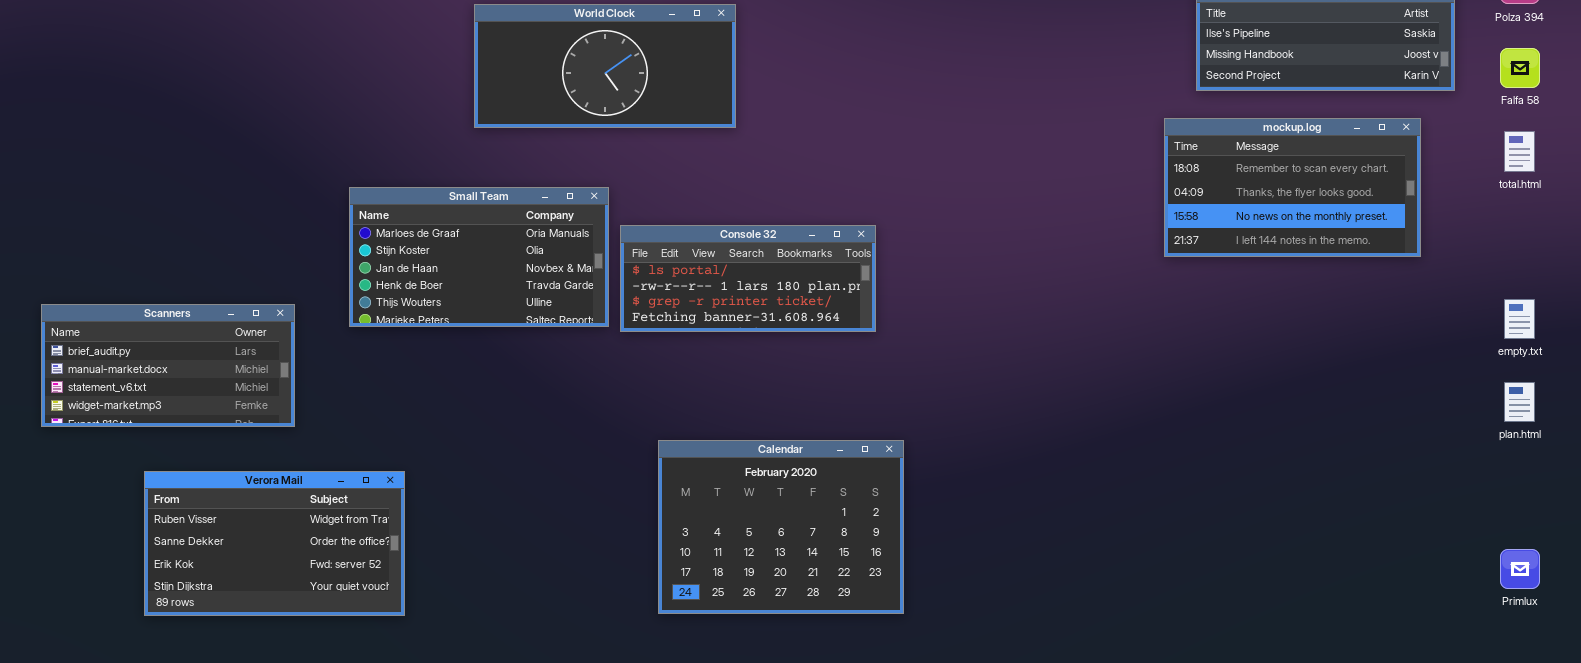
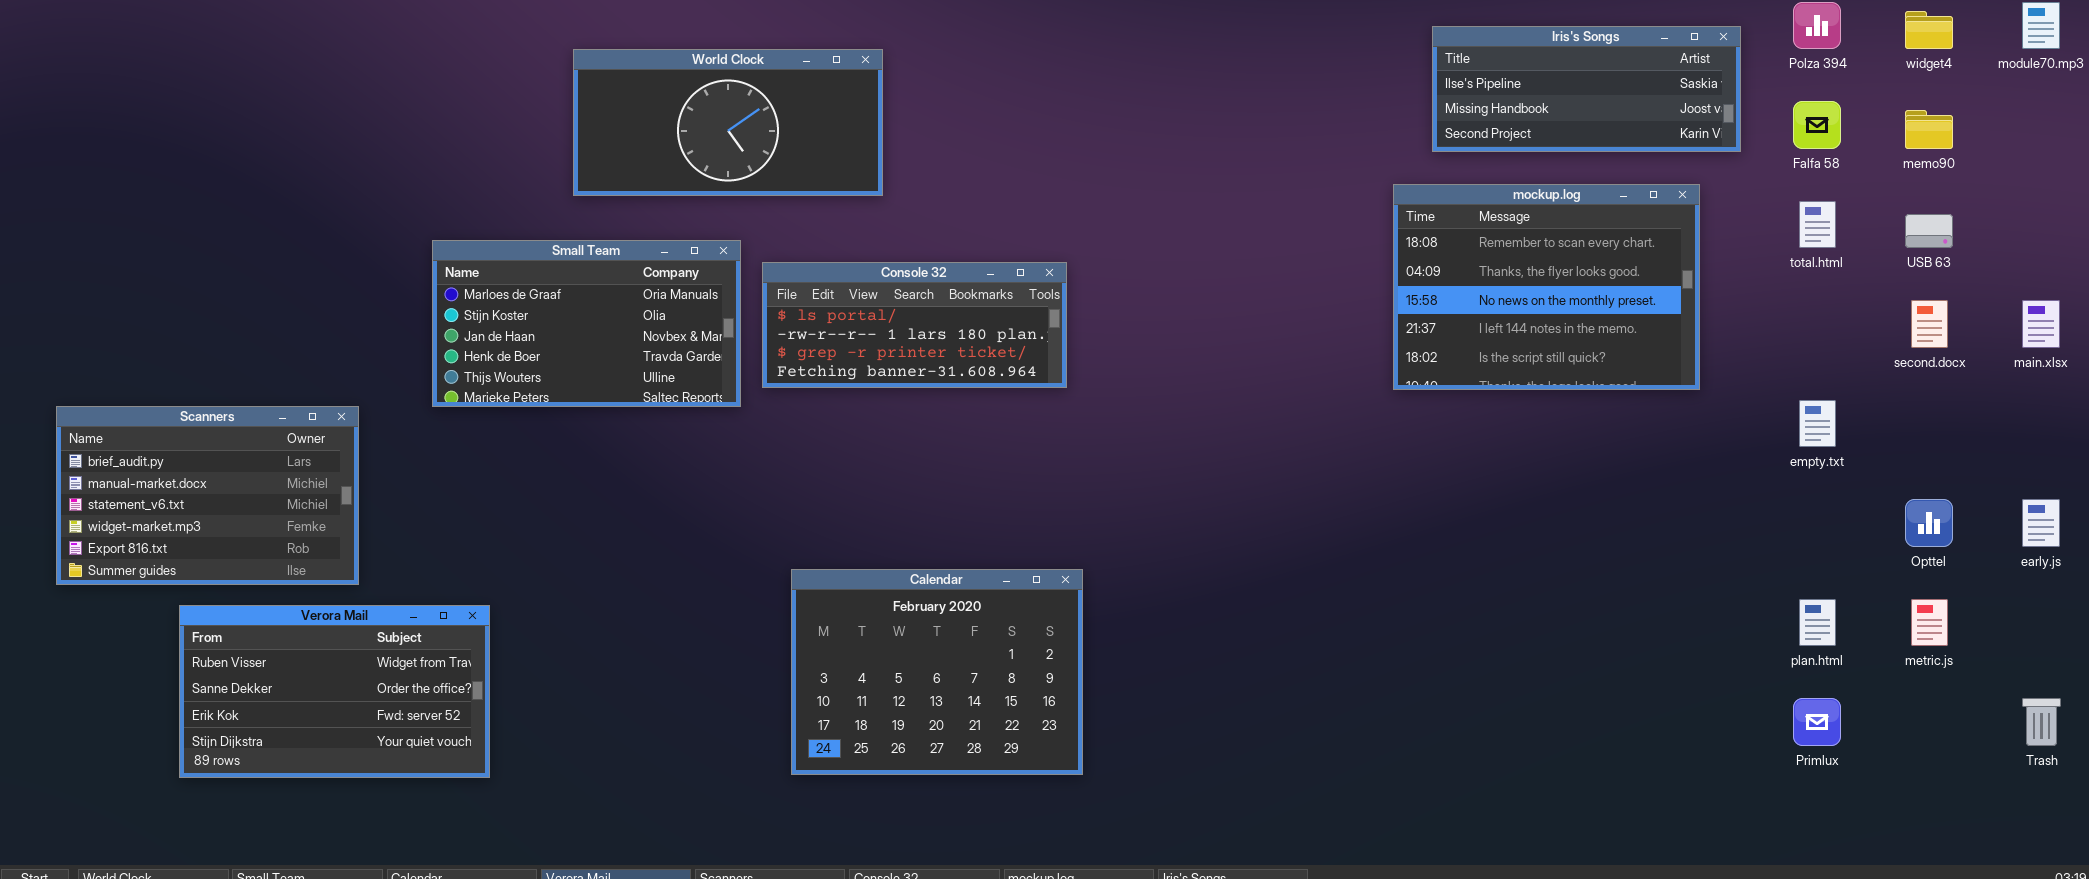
mockup.log: [1164,118,1421,257] -> [1393,184,1700,390], resized
Small Team: [349,187,609,327] -> [432,240,741,407], moved
Console 32: [620,225,876,332] -> [762,262,1067,388], moved
Scanners: [41,304,295,427] -> [56,406,359,585], resized
plan.html: [1504,382,1535,422] -> [1799,599,1836,646], moved

